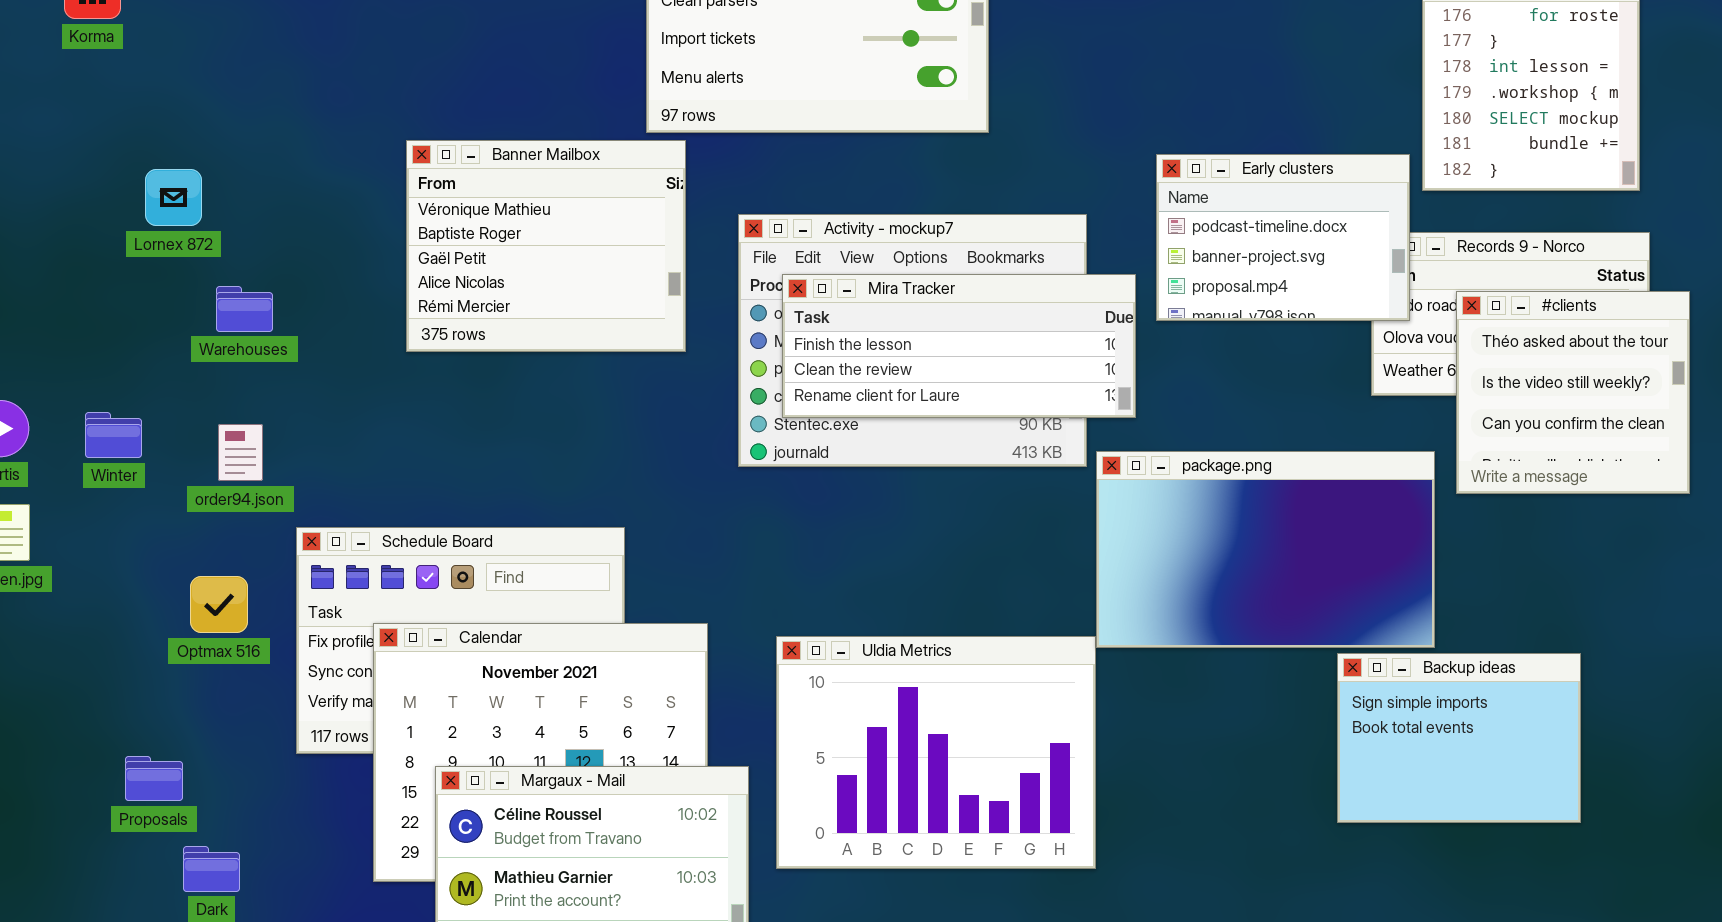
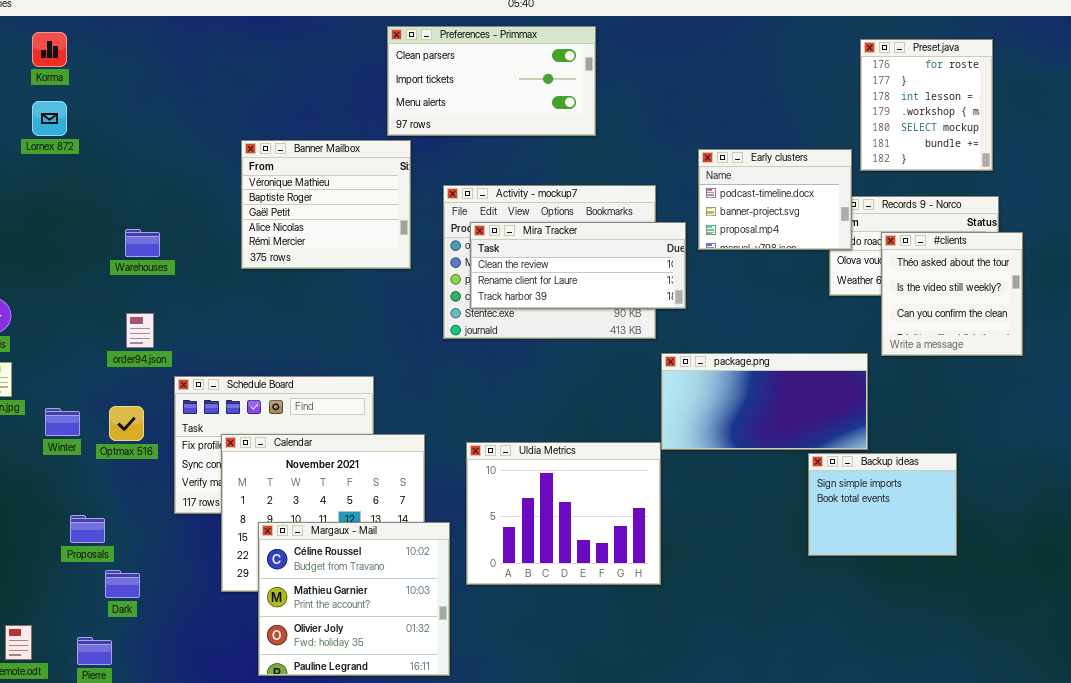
Lornex 872: [145,169,202,226] -> [32,101,67,136], moved
Mira Tracker: [782,274,1136,418] -> [470,222,686,309], scrolled down 1 row
Winter: [85,412,142,458] -> [45,408,80,436], moved
package.png: [1096,451,1435,648] -> [661,353,868,450], resized

